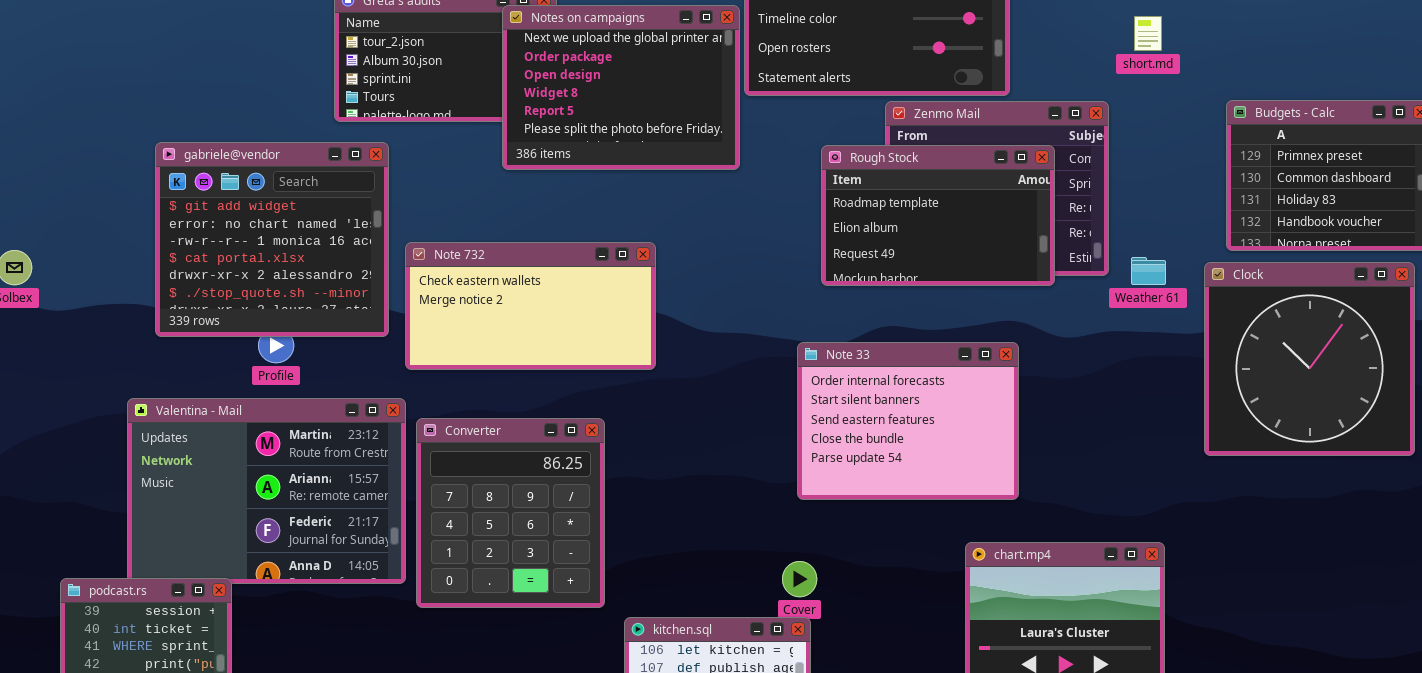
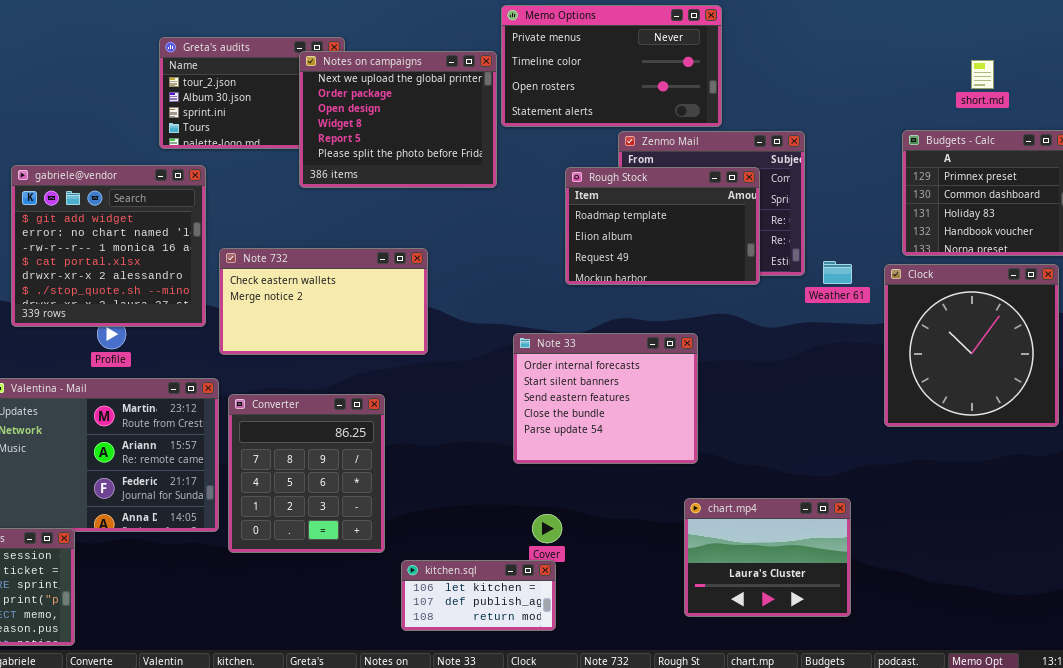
short.md: [1134,16,1162,51] -> [971,60,994,89], moved
Note 33: [797,342,1019,500] -> [513,333,698,464], moved

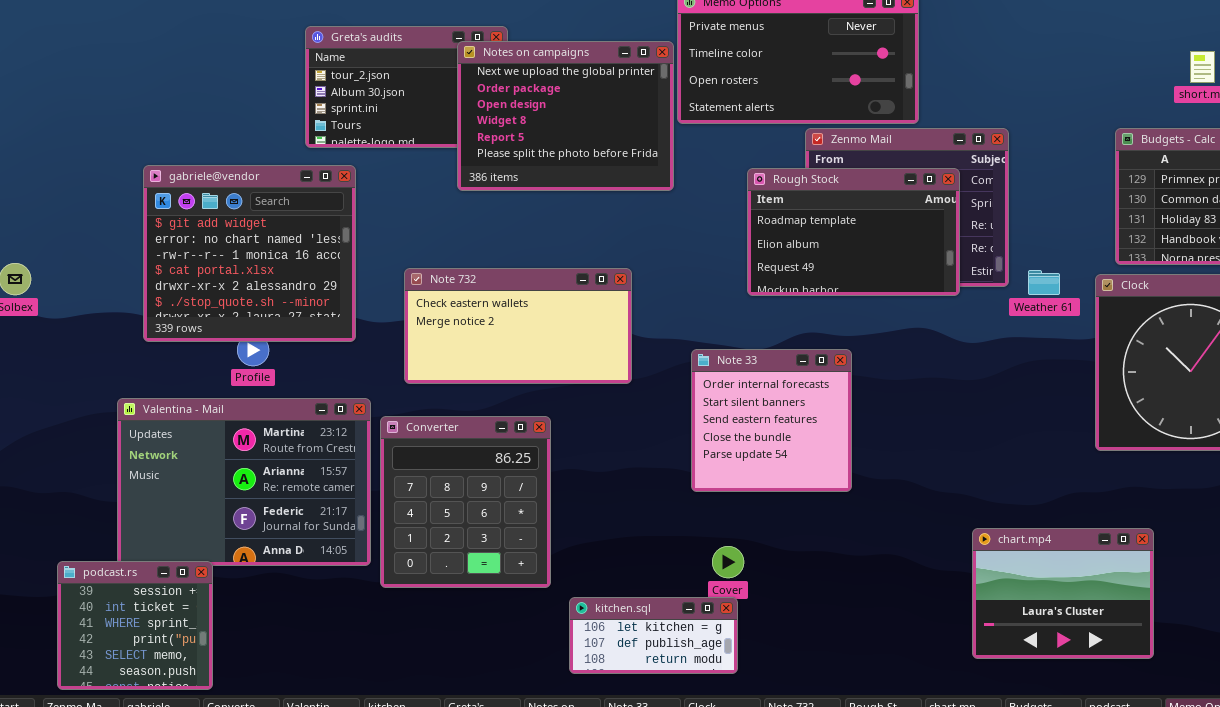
Note 732: [219,248,428,355] -> [404,268,632,384], moved
Note 33: [513,333,698,464] -> [691,349,852,492], resized
chart.mp4: [684,498,851,617] -> [972,528,1154,659], moved

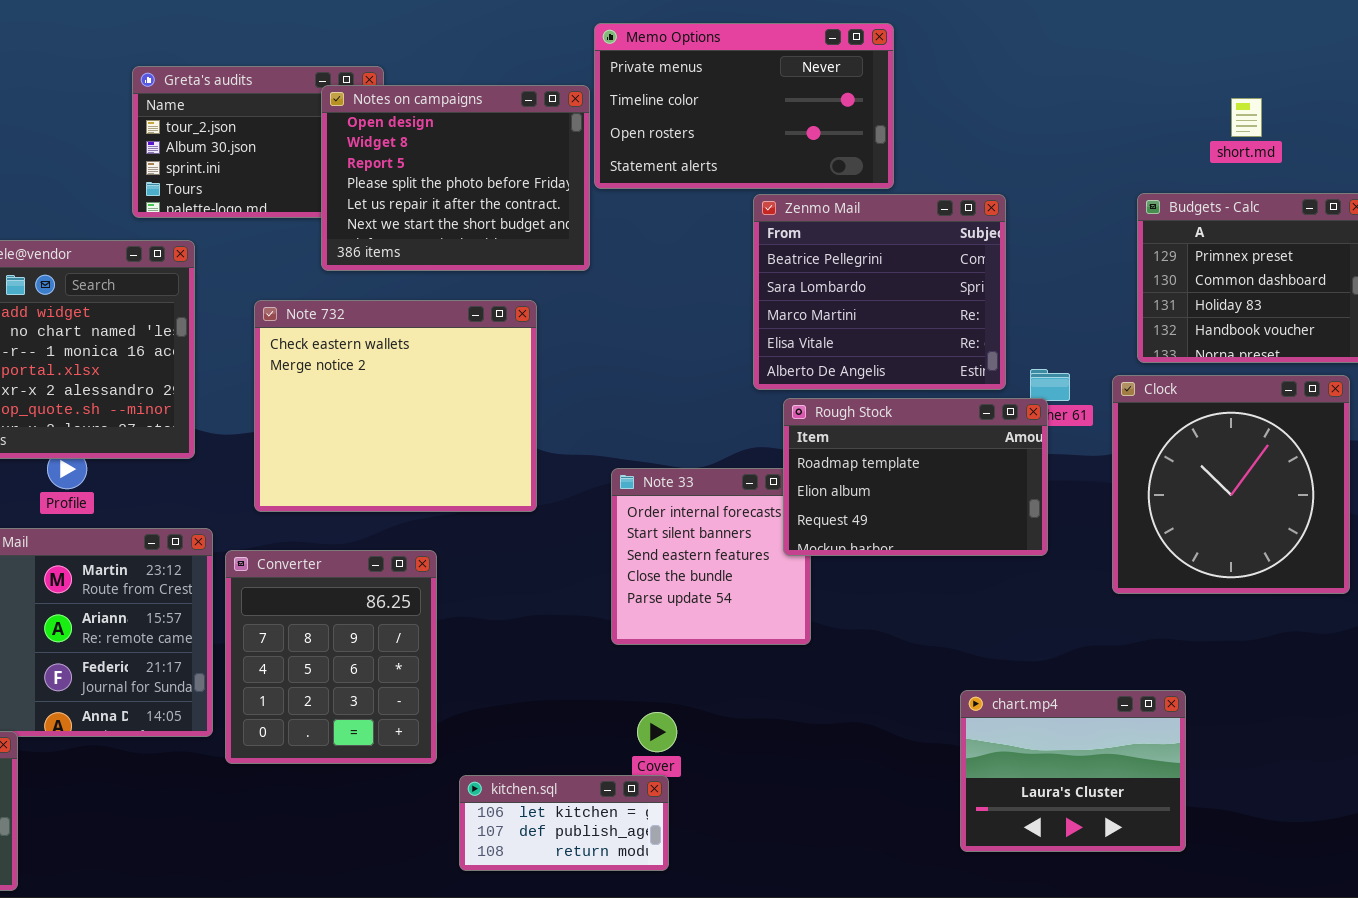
Notes on campaigns: [457,41,674,191] -> [321,85,590,271], scrolled down 2 rows
Rough Stock: [747,168,960,296] -> [783,398,1048,556], moved
Note 732: [404,268,632,384] -> [254,300,537,512], resized

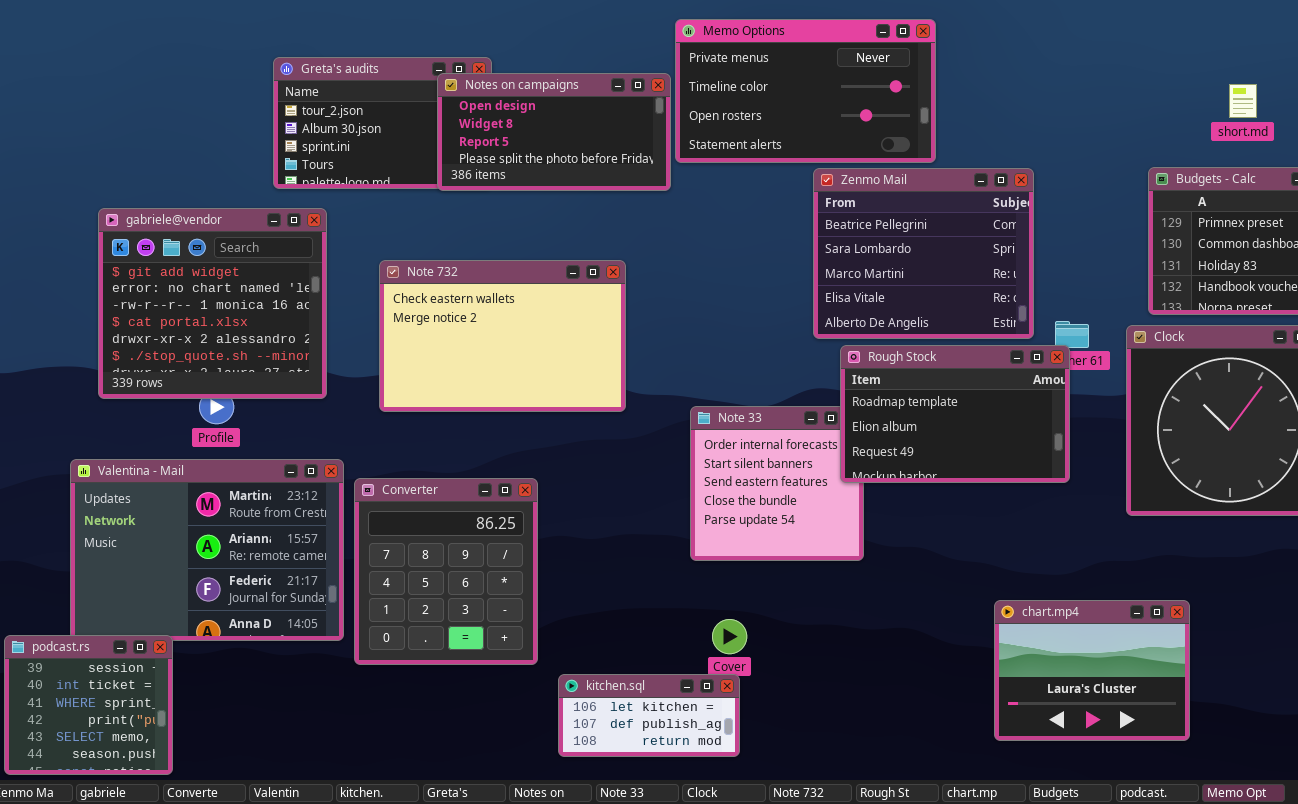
Notes on campaigns: [321,85,590,271] -> [437,73,671,191], resized
Note 732: [254,300,537,512] -> [379,260,626,412], resized

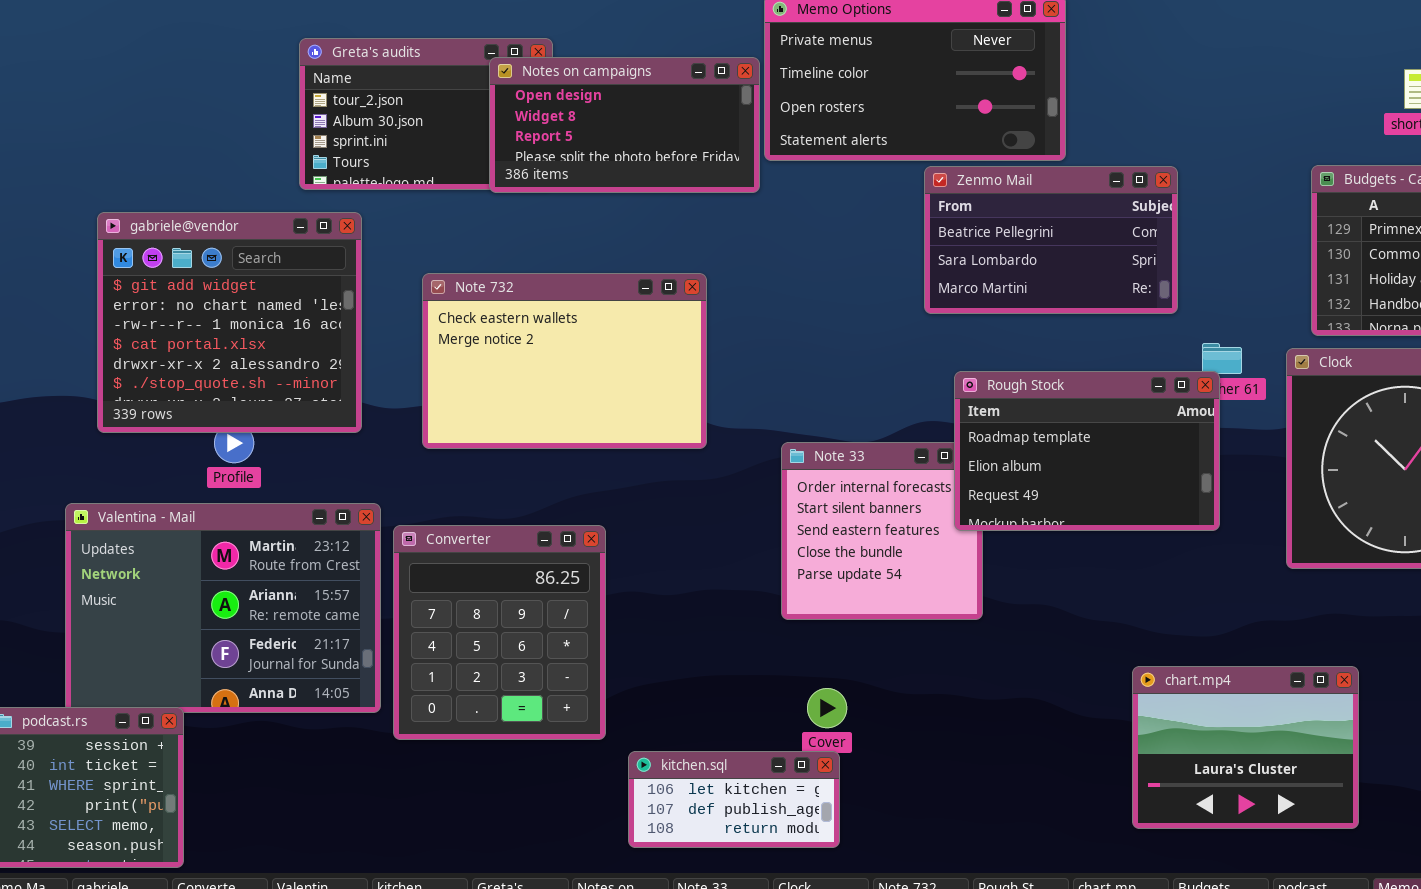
Zenmo Mail: [813,168,1034,339] -> [924,166,1178,314], resized

